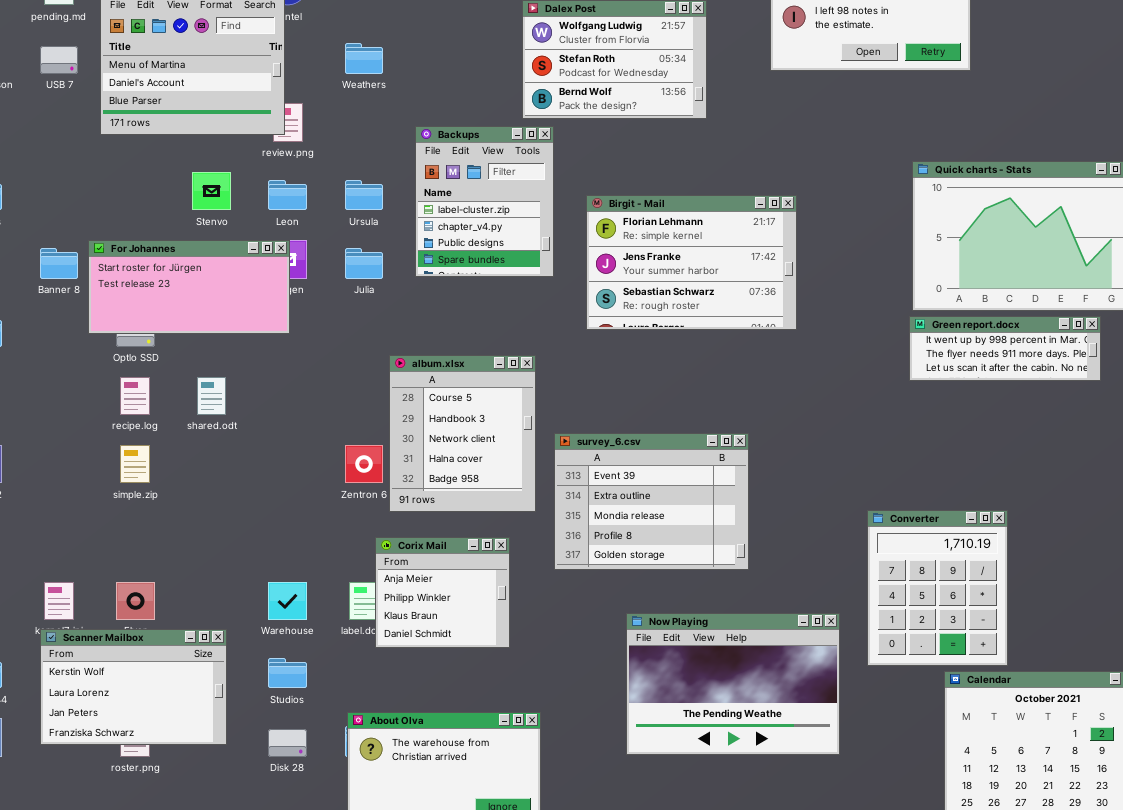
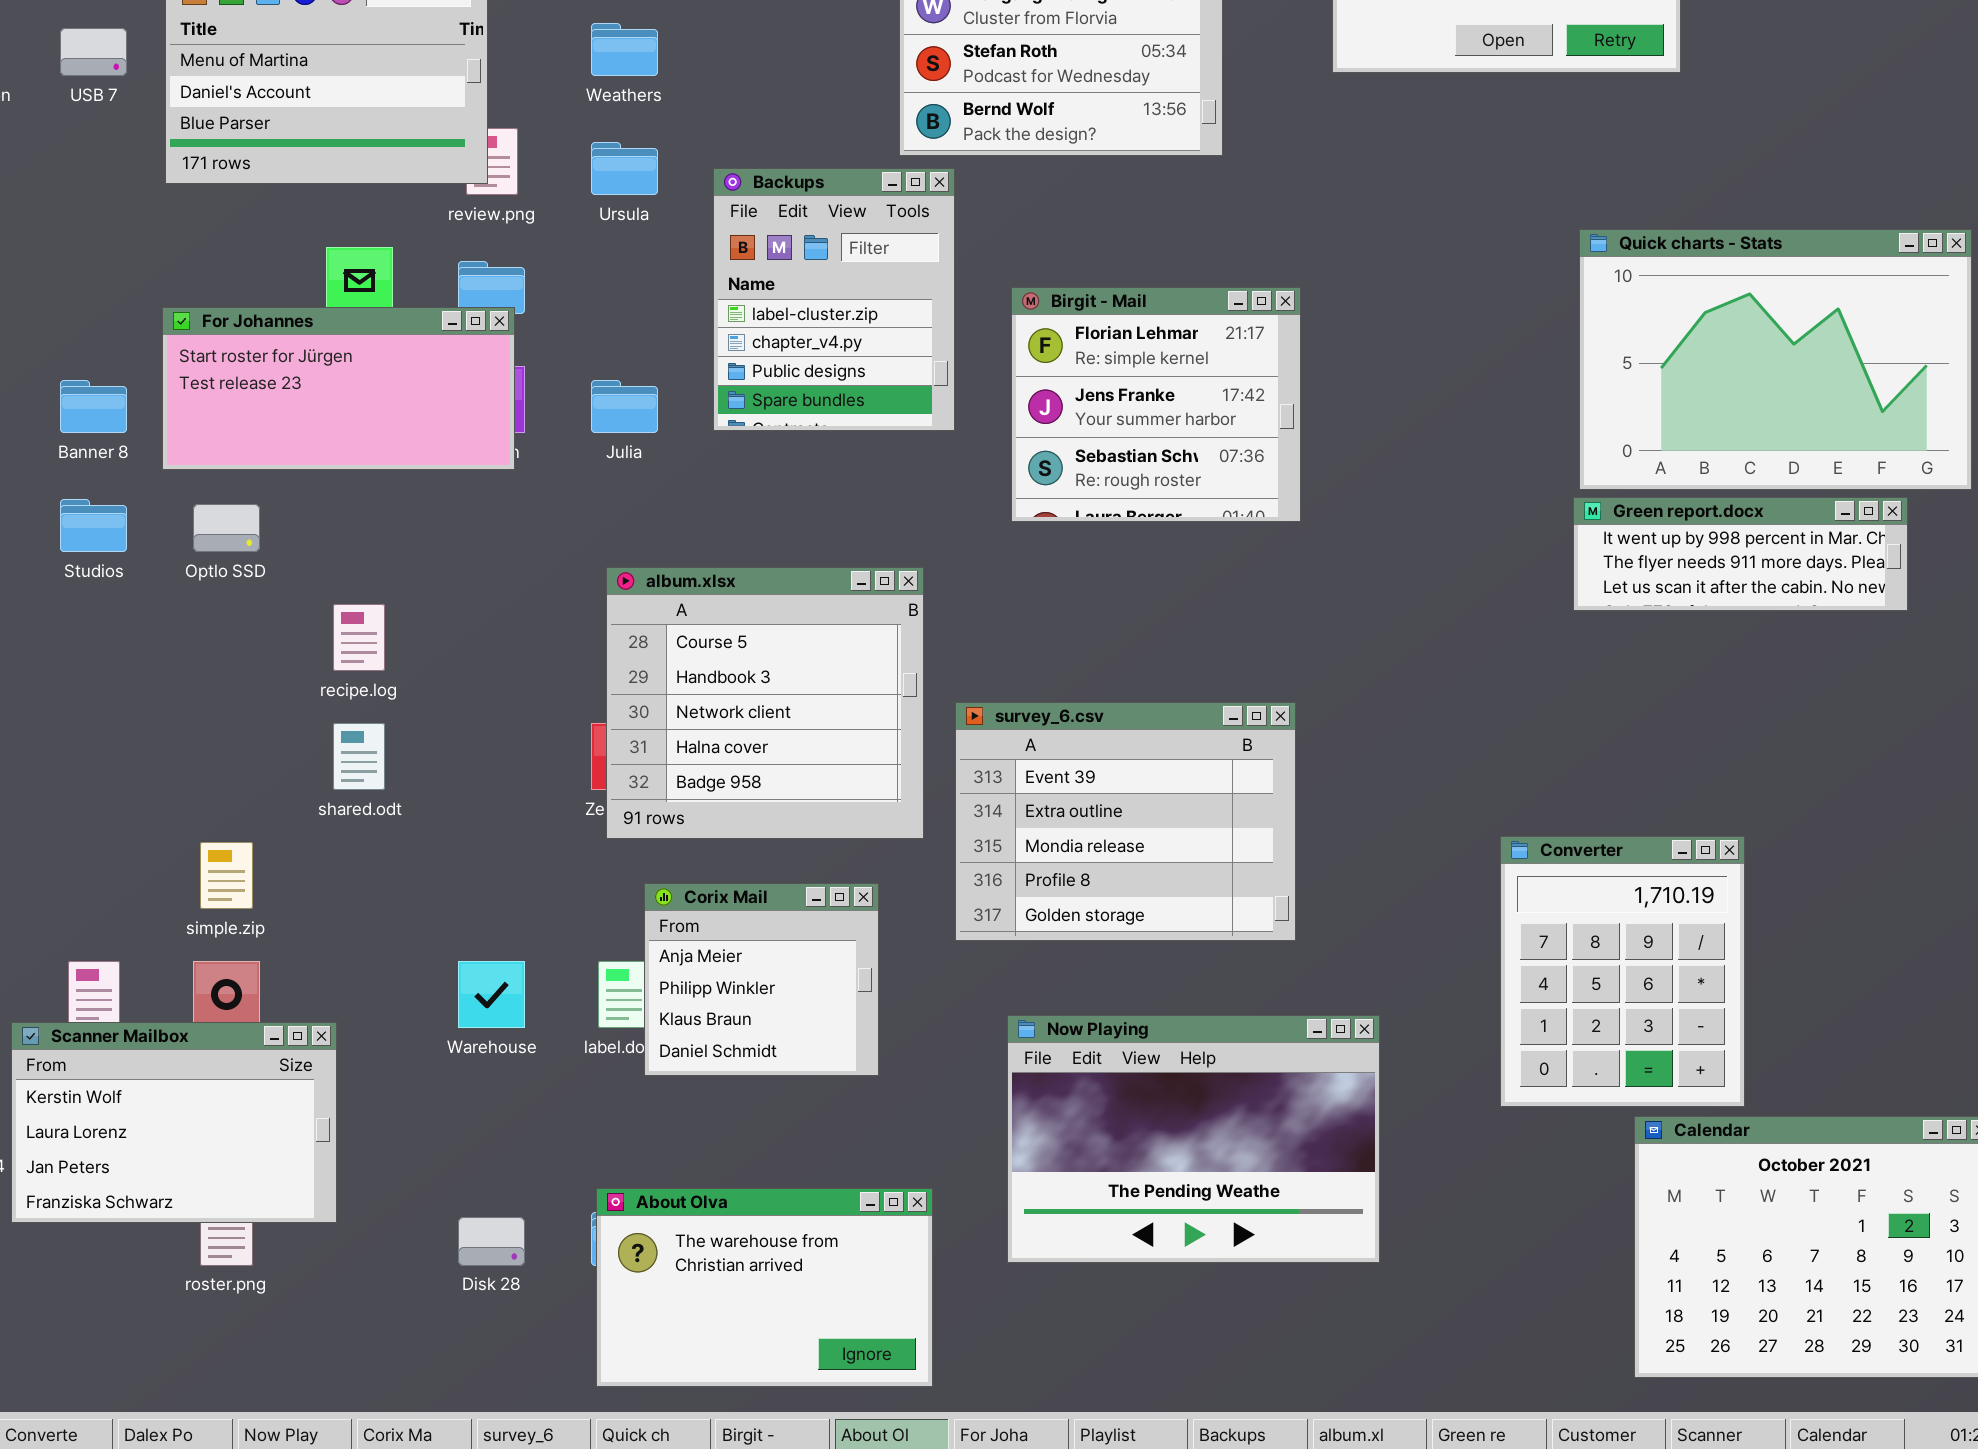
Ursula: [345,180,383,210] -> [591,142,658,195], moved
Birgit - Mail: [586,195,797,330] -> [1011,287,1301,522], resized
For Johannes: [88,240,290,334] -> [162,307,515,470], moved
album.xlsx: [389,355,536,512] -> [606,567,924,839], resized
recipe.log: [120,377,150,415] -> [333,604,385,671], moved
shared.odt: [197,377,226,415] -> [333,723,385,790], moved
simple.zip: [120,445,150,483] -> [200,842,253,909], moved
Now Playing: [626,613,840,755] -> [1007,1015,1380,1263], moved
Scanner Mailbox: [40,629,227,745] -> [11,1022,337,1223], moved
Studios: [268,658,307,688] -> [60,499,127,552], moved

